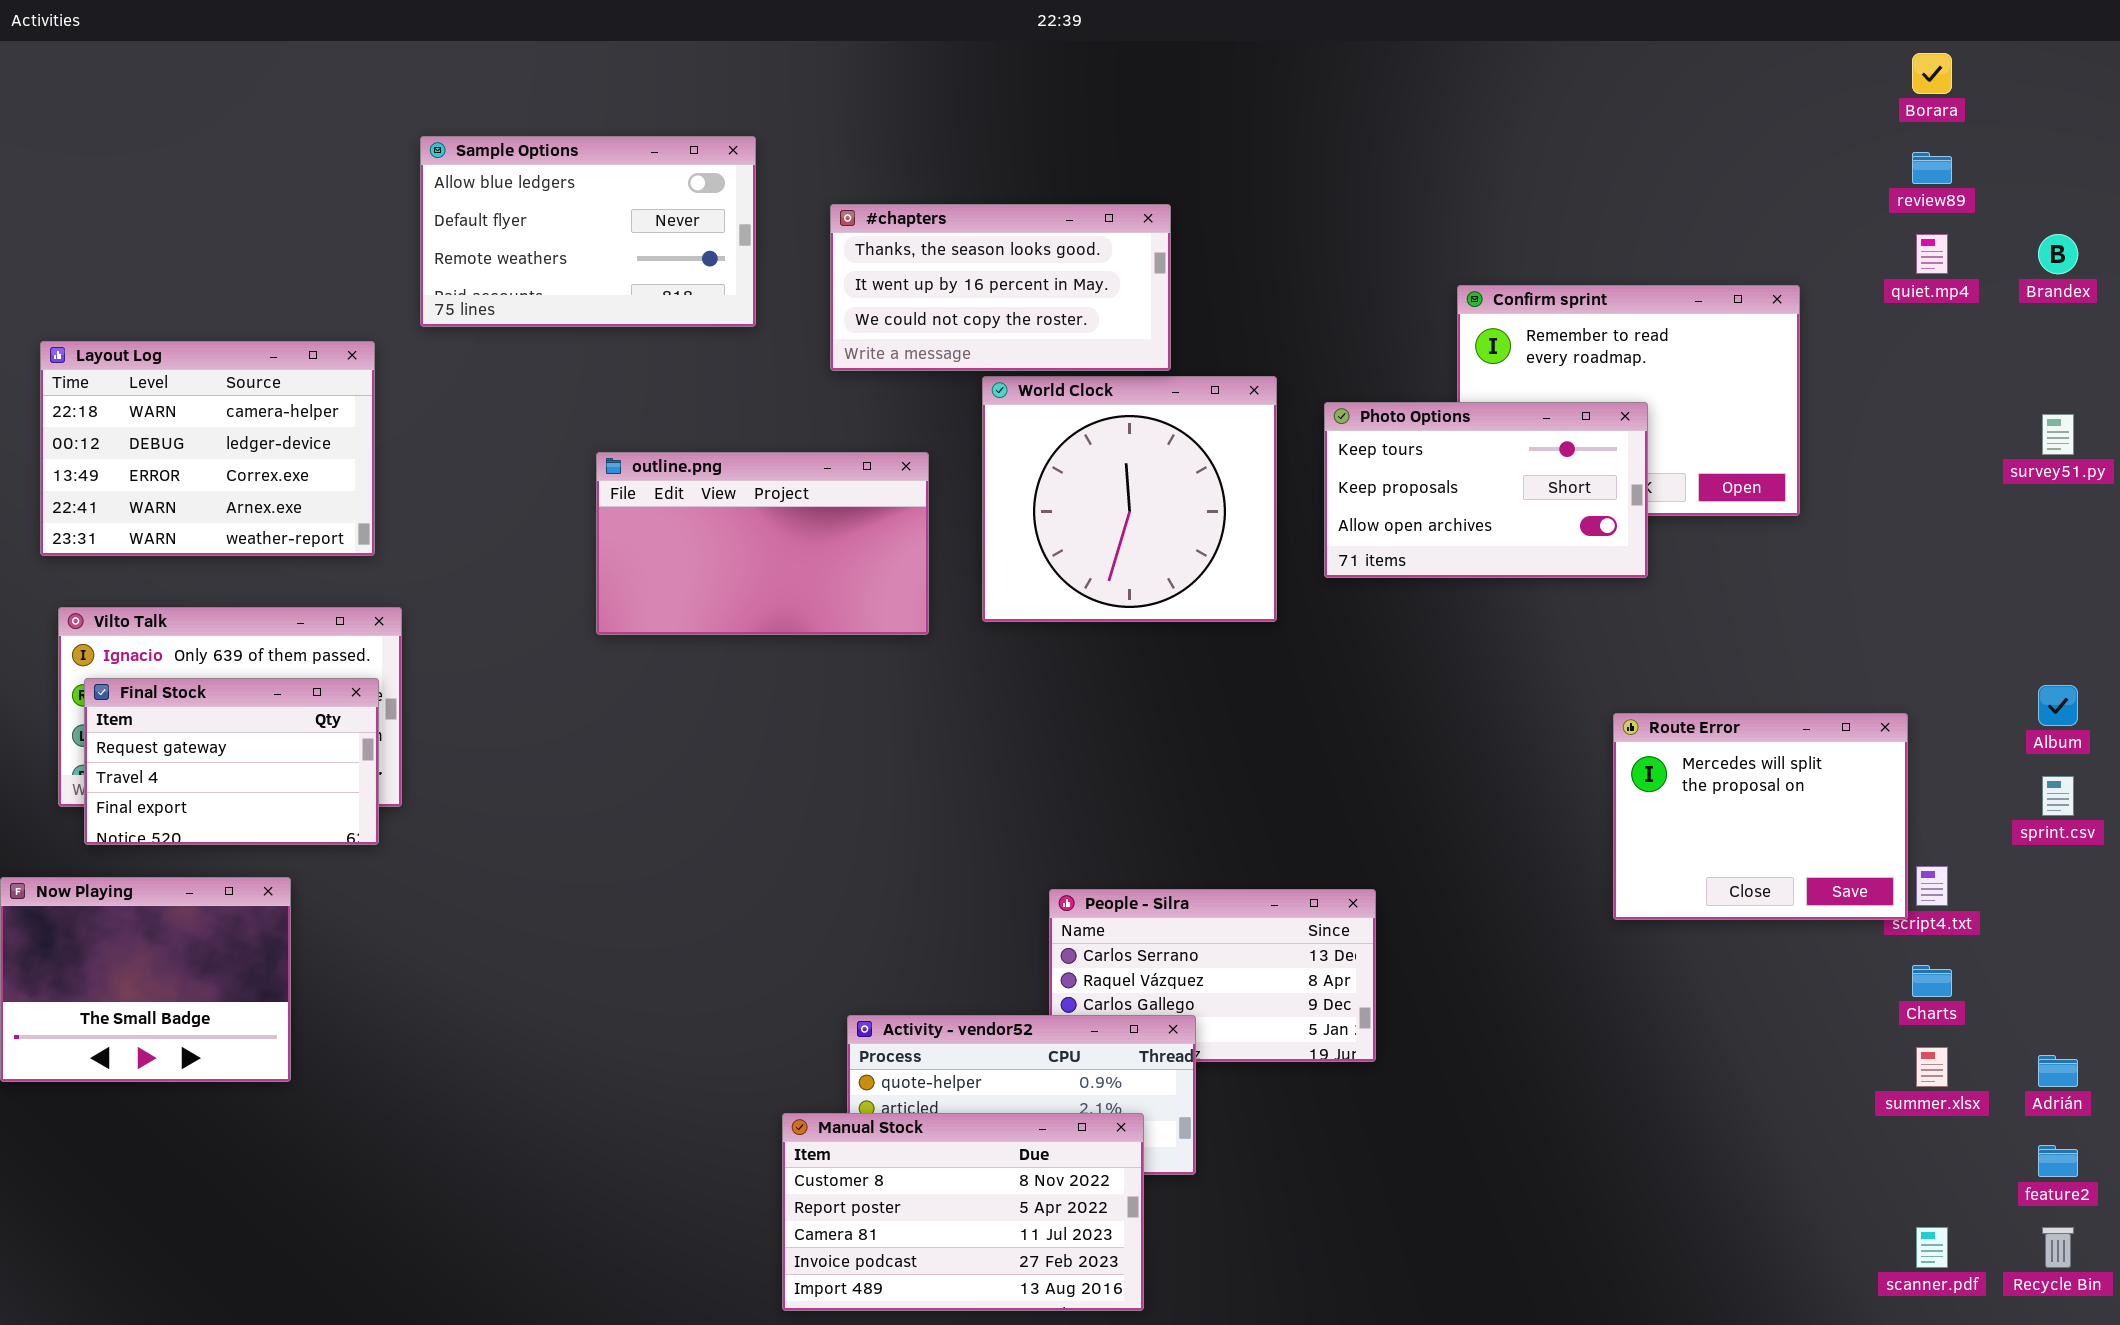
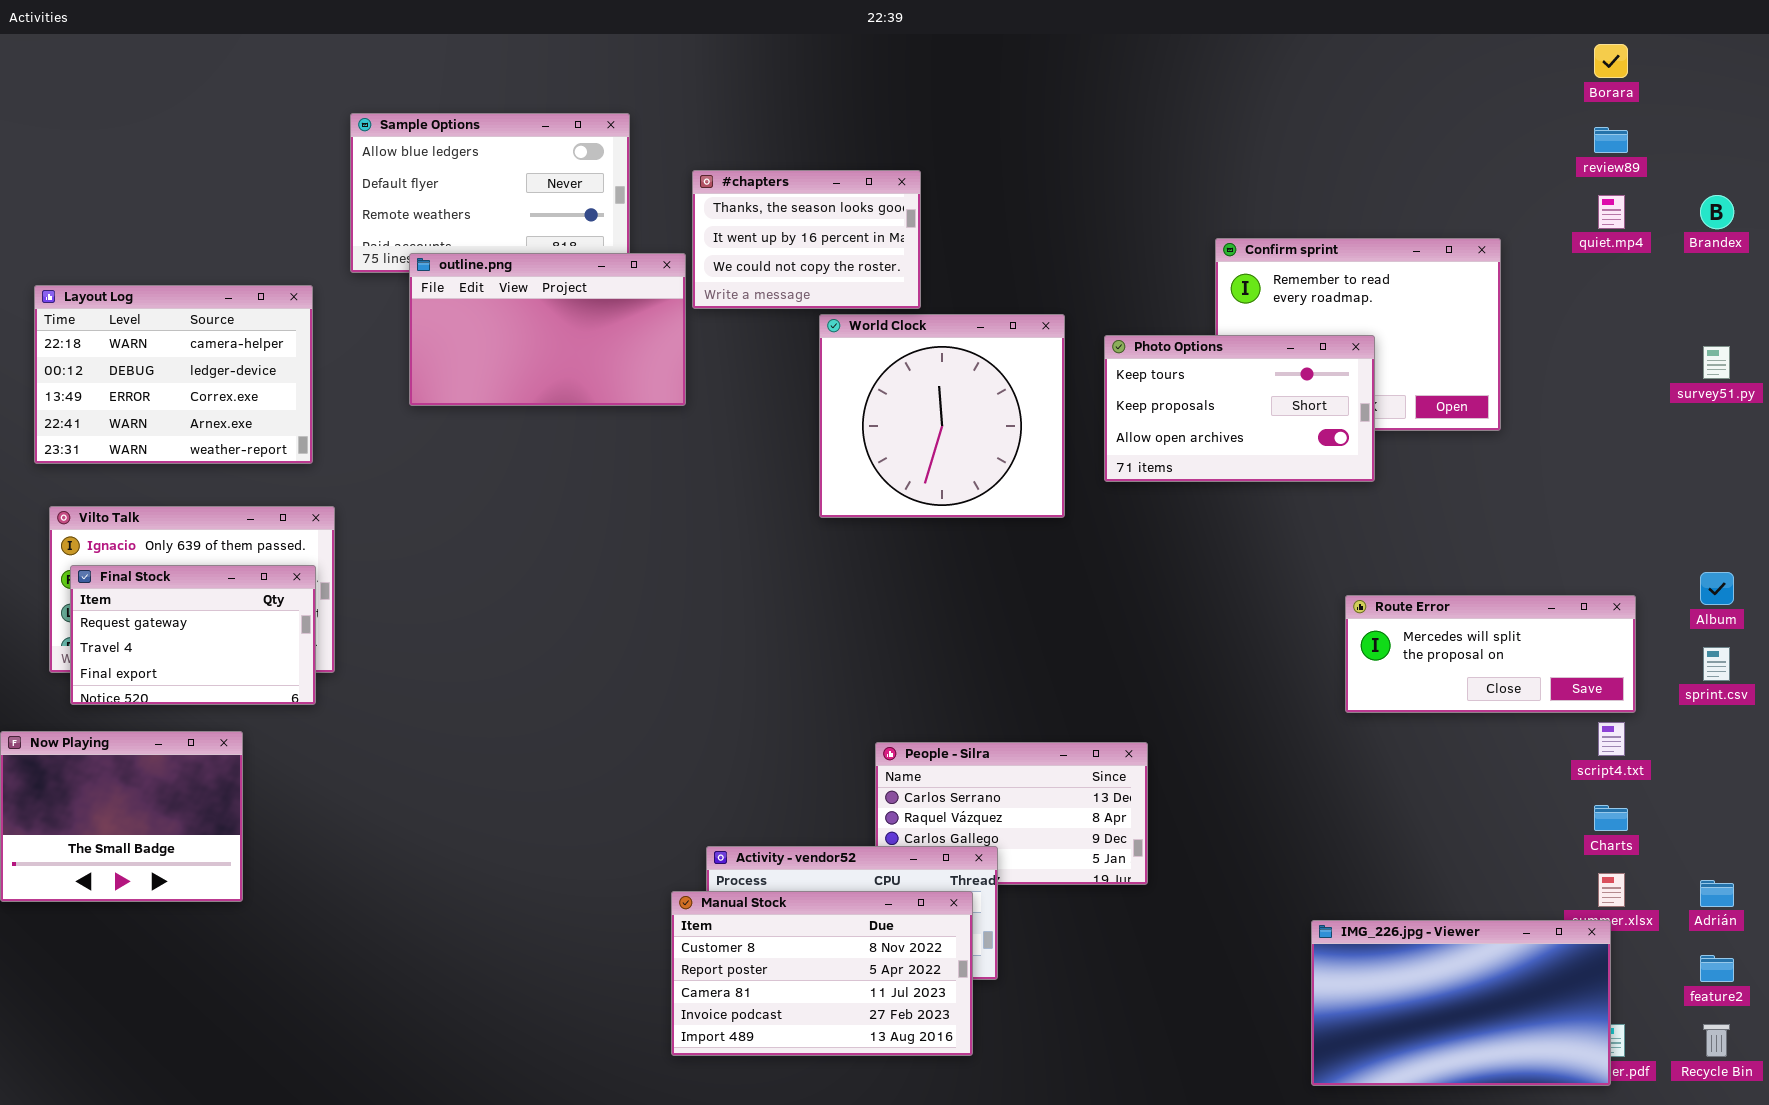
#chapters: [830,204,1171,371] -> [692,170,921,309], resized
outline.png: [596,452,929,635] -> [409,253,686,406], moved
Route Error: [1613,713,1908,920] -> [1345,595,1636,713], resized
IMG_226.jpg - Viewer: none -> [1311,920,1611,1086], opened
Manual Stock: [782,1113,1144,1311] -> [671,891,973,1056], moved

